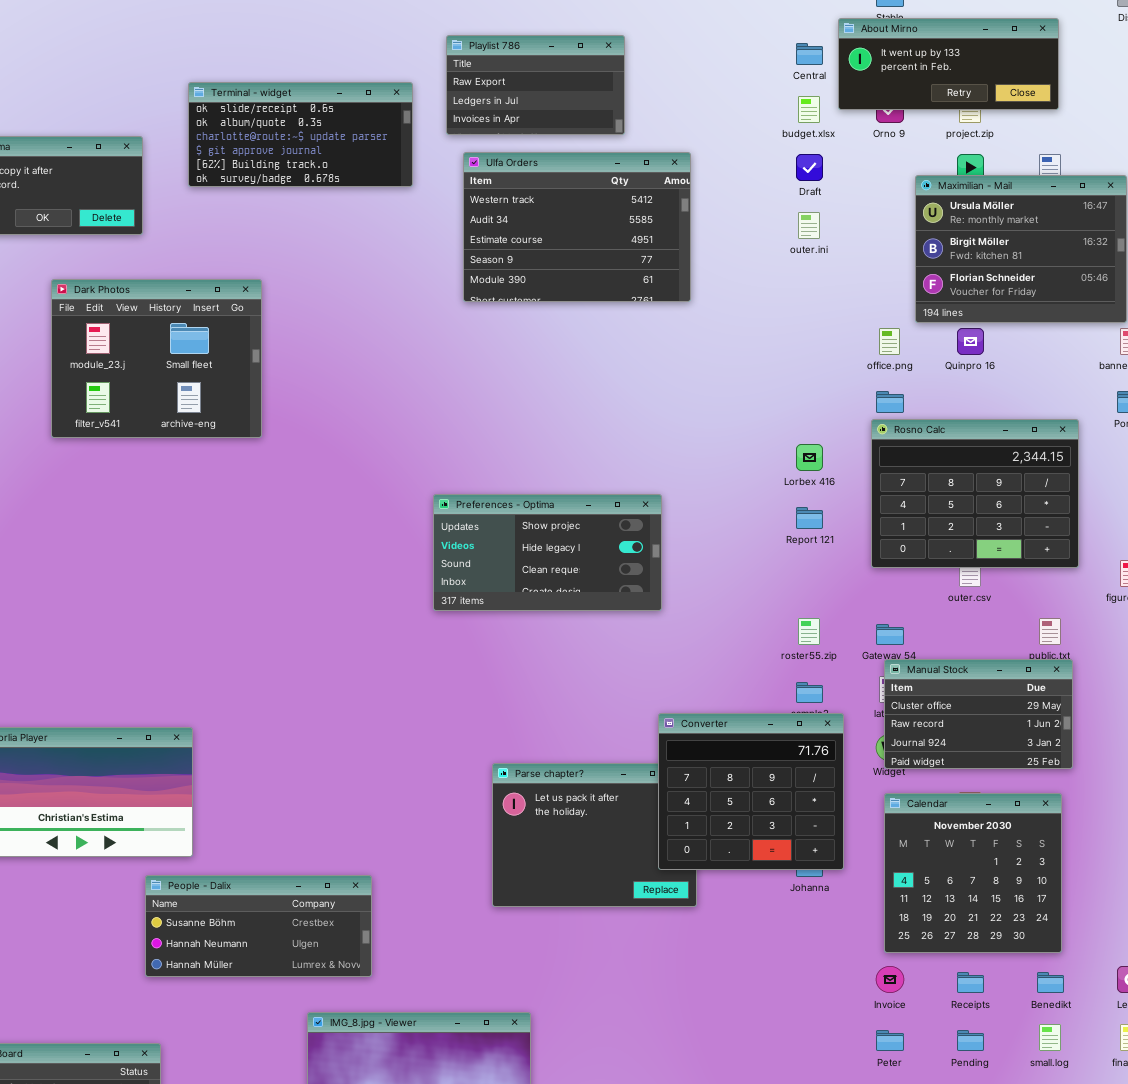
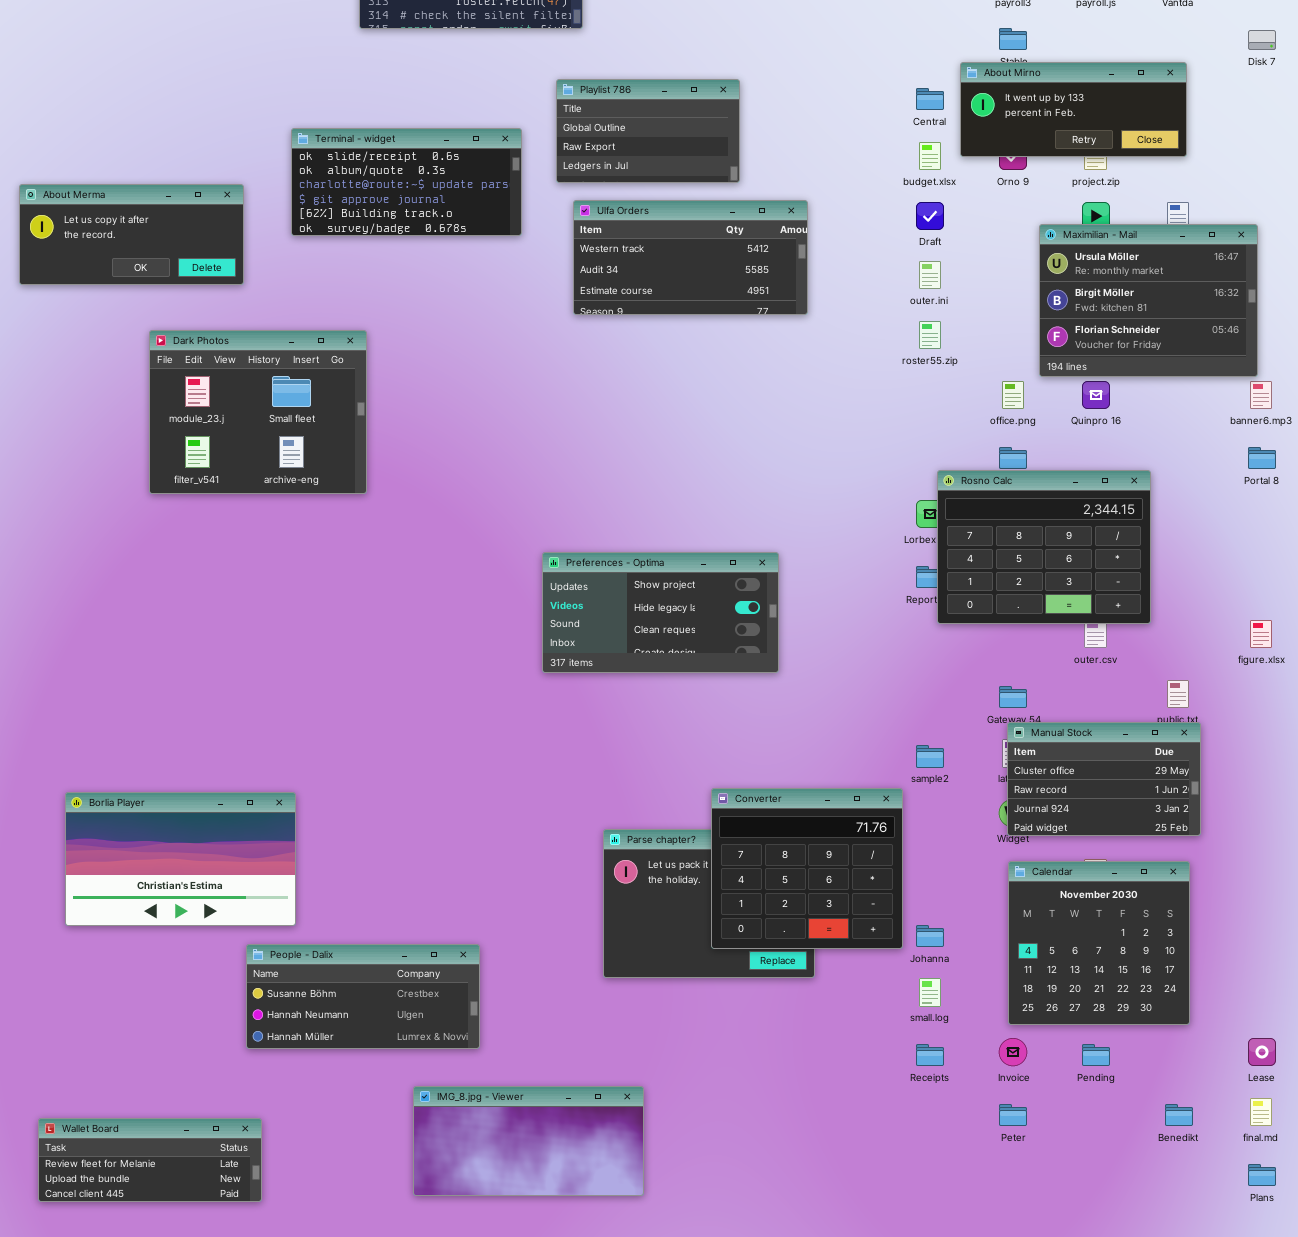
Playlist 786: [446,35,625,135] -> [556,79,740,183], scrolled up 1 row
Ulfa Orders: [463,152,691,302] -> [573,200,808,315], resized
Rosno Calc: [871,419,1079,568] -> [937,470,1151,624], moved
roster55.zip: [798,618,820,645] -> [919,321,941,349], moved
Converter: [658,713,844,870] -> [711,788,903,949], moved
Receipts: [957,972,984,993] -> [916,1044,944,1066], moved
Benedikt: [1037,972,1064,993] -> [1165,1104,1193,1126], moved
small.log: [1039,1024,1061,1051] -> [919,978,941,1007], moved
Pending: [957,1030,984,1051] -> [1082,1044,1110,1066], moved

